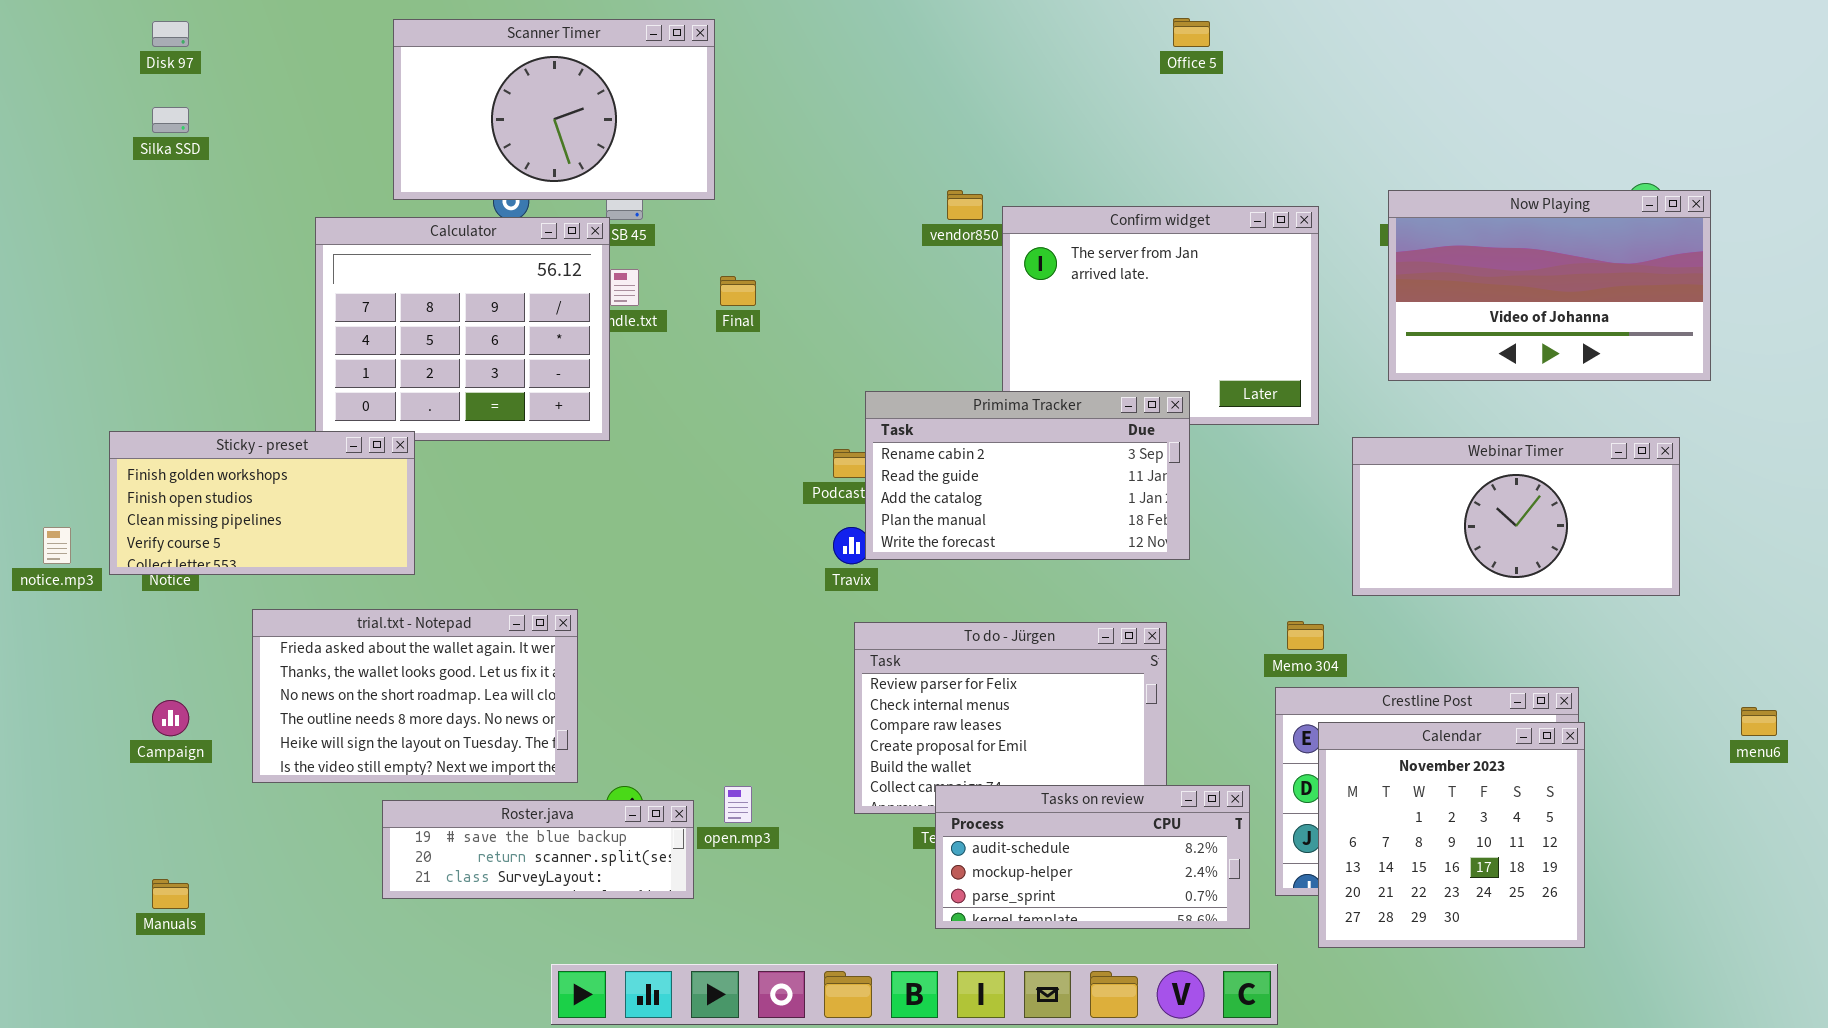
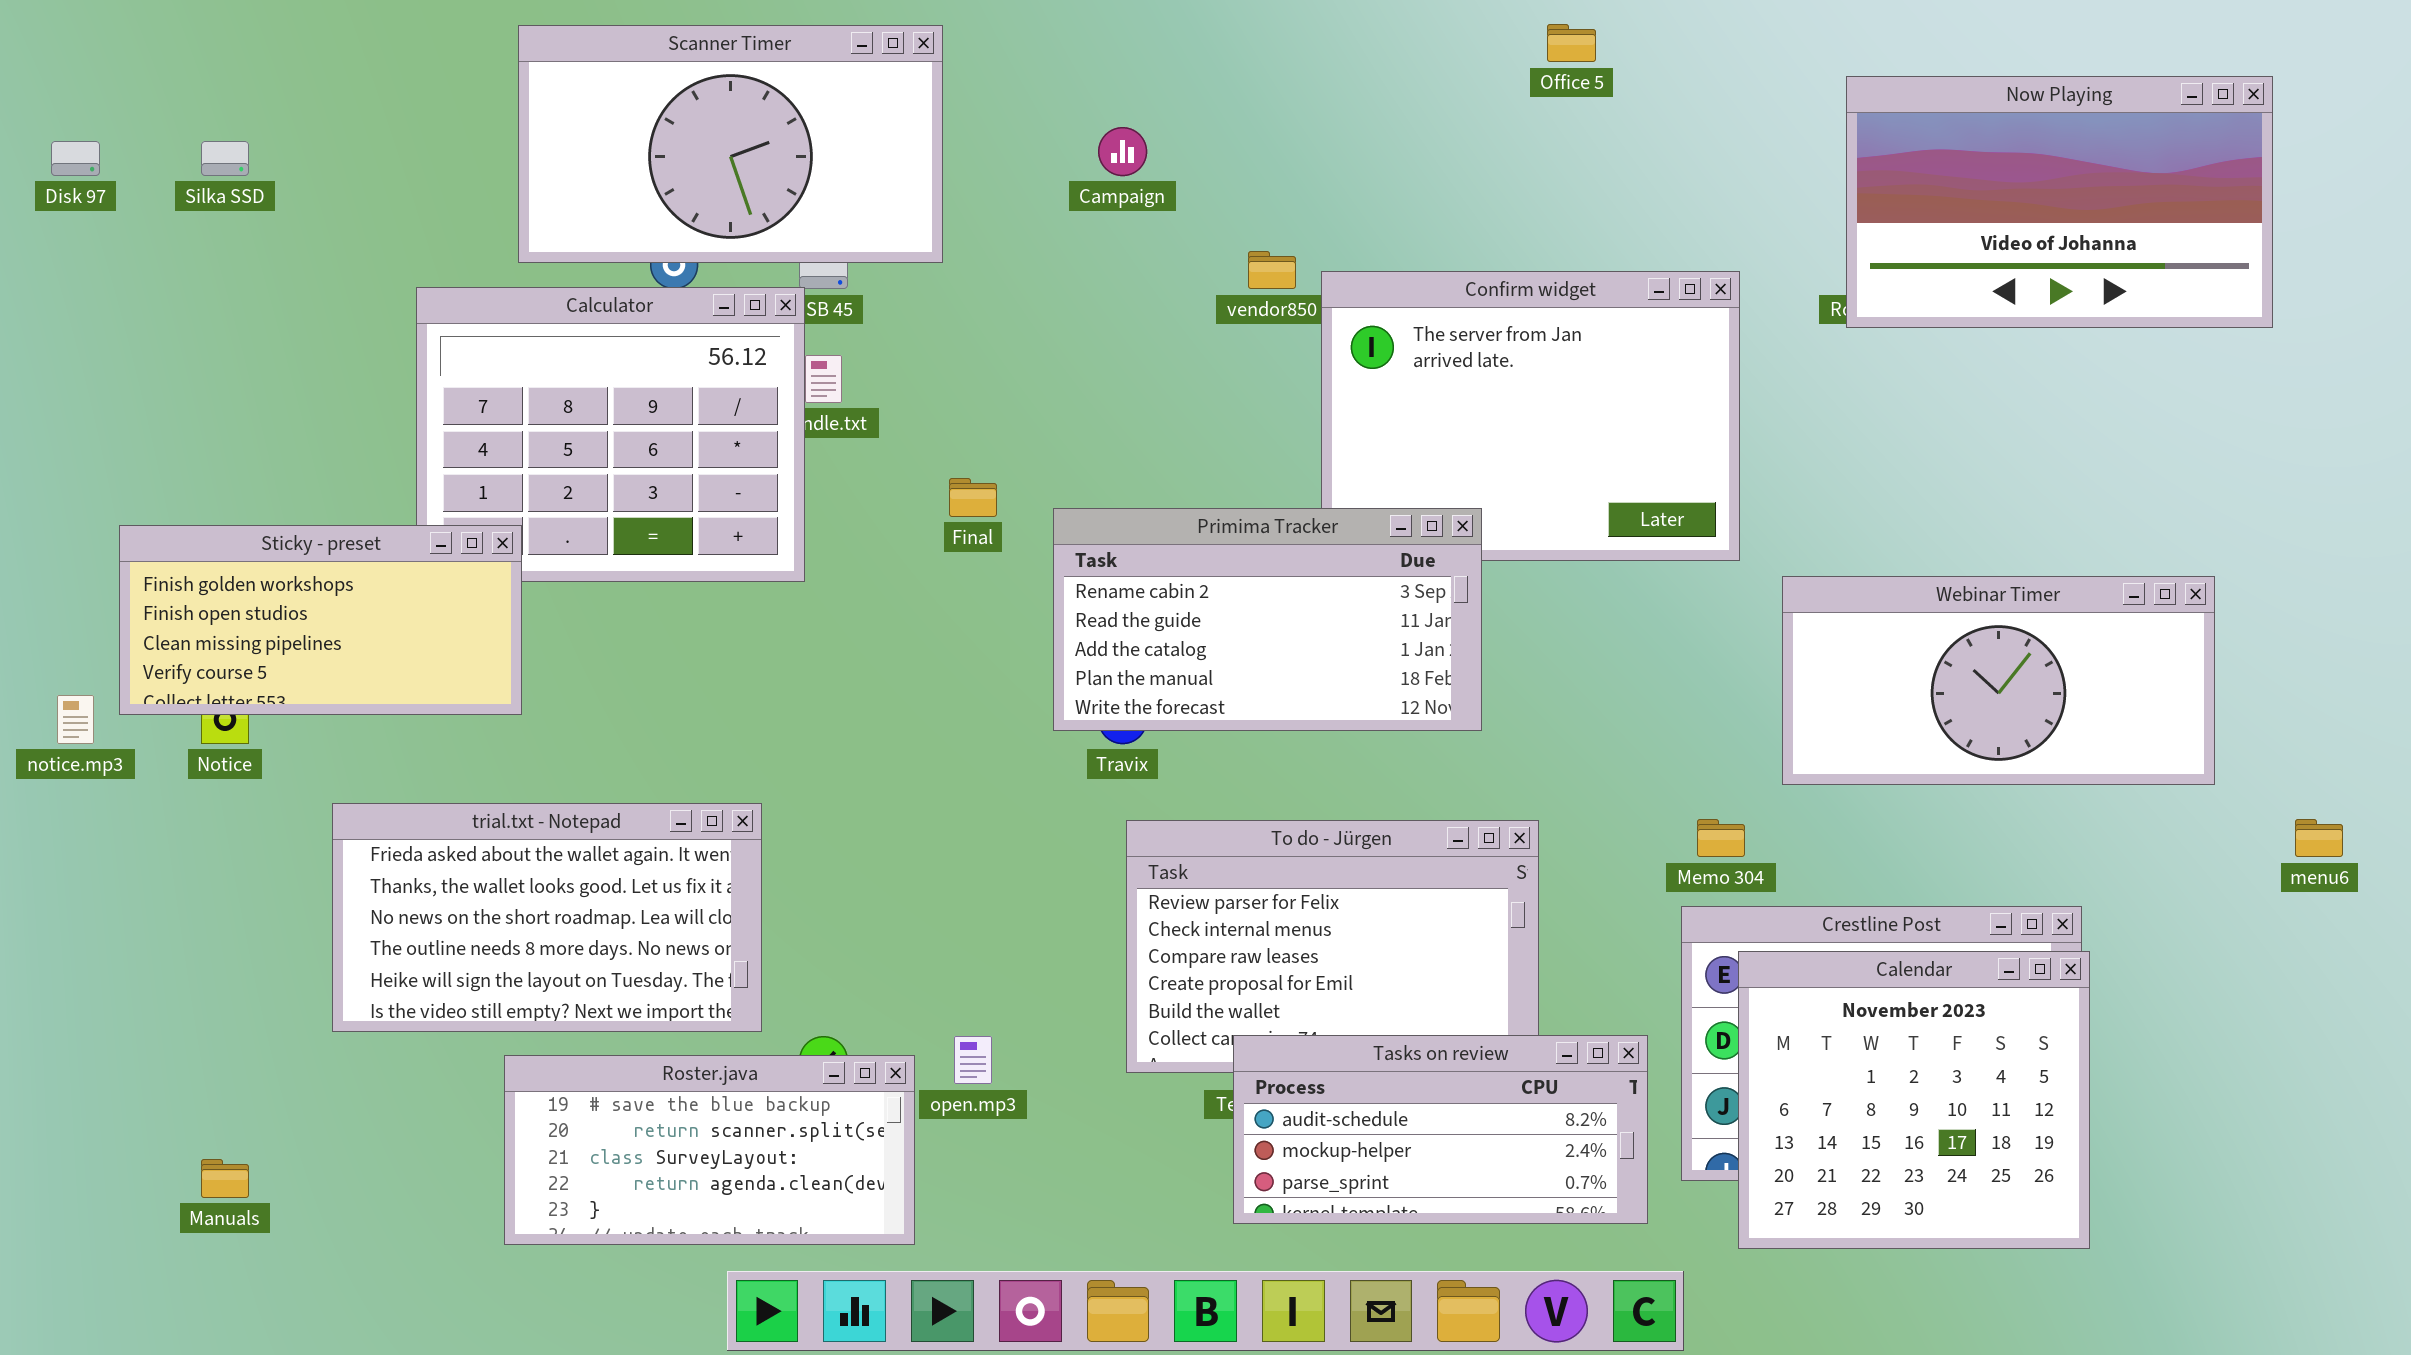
Disk 97: [152,21,189,47] -> [51,141,100,176], moved
Now Playing: [1388,190,1711,381] -> [1846,76,2273,328], moved
Final: [720,276,756,306] -> [949,478,997,517], moved
Primima Tracker: [865,391,1190,560] -> [1053,508,1482,731], moved
Sticky - preset: [109,431,415,575] -> [119,525,522,715], moved
Campaign: [152,700,189,736] -> [1098,127,1147,176], moved
menu6: [1741,707,1777,736] -> [2295,819,2343,857], moved
Roster.java: [382,800,694,899] -> [504,1055,915,1245], resized

